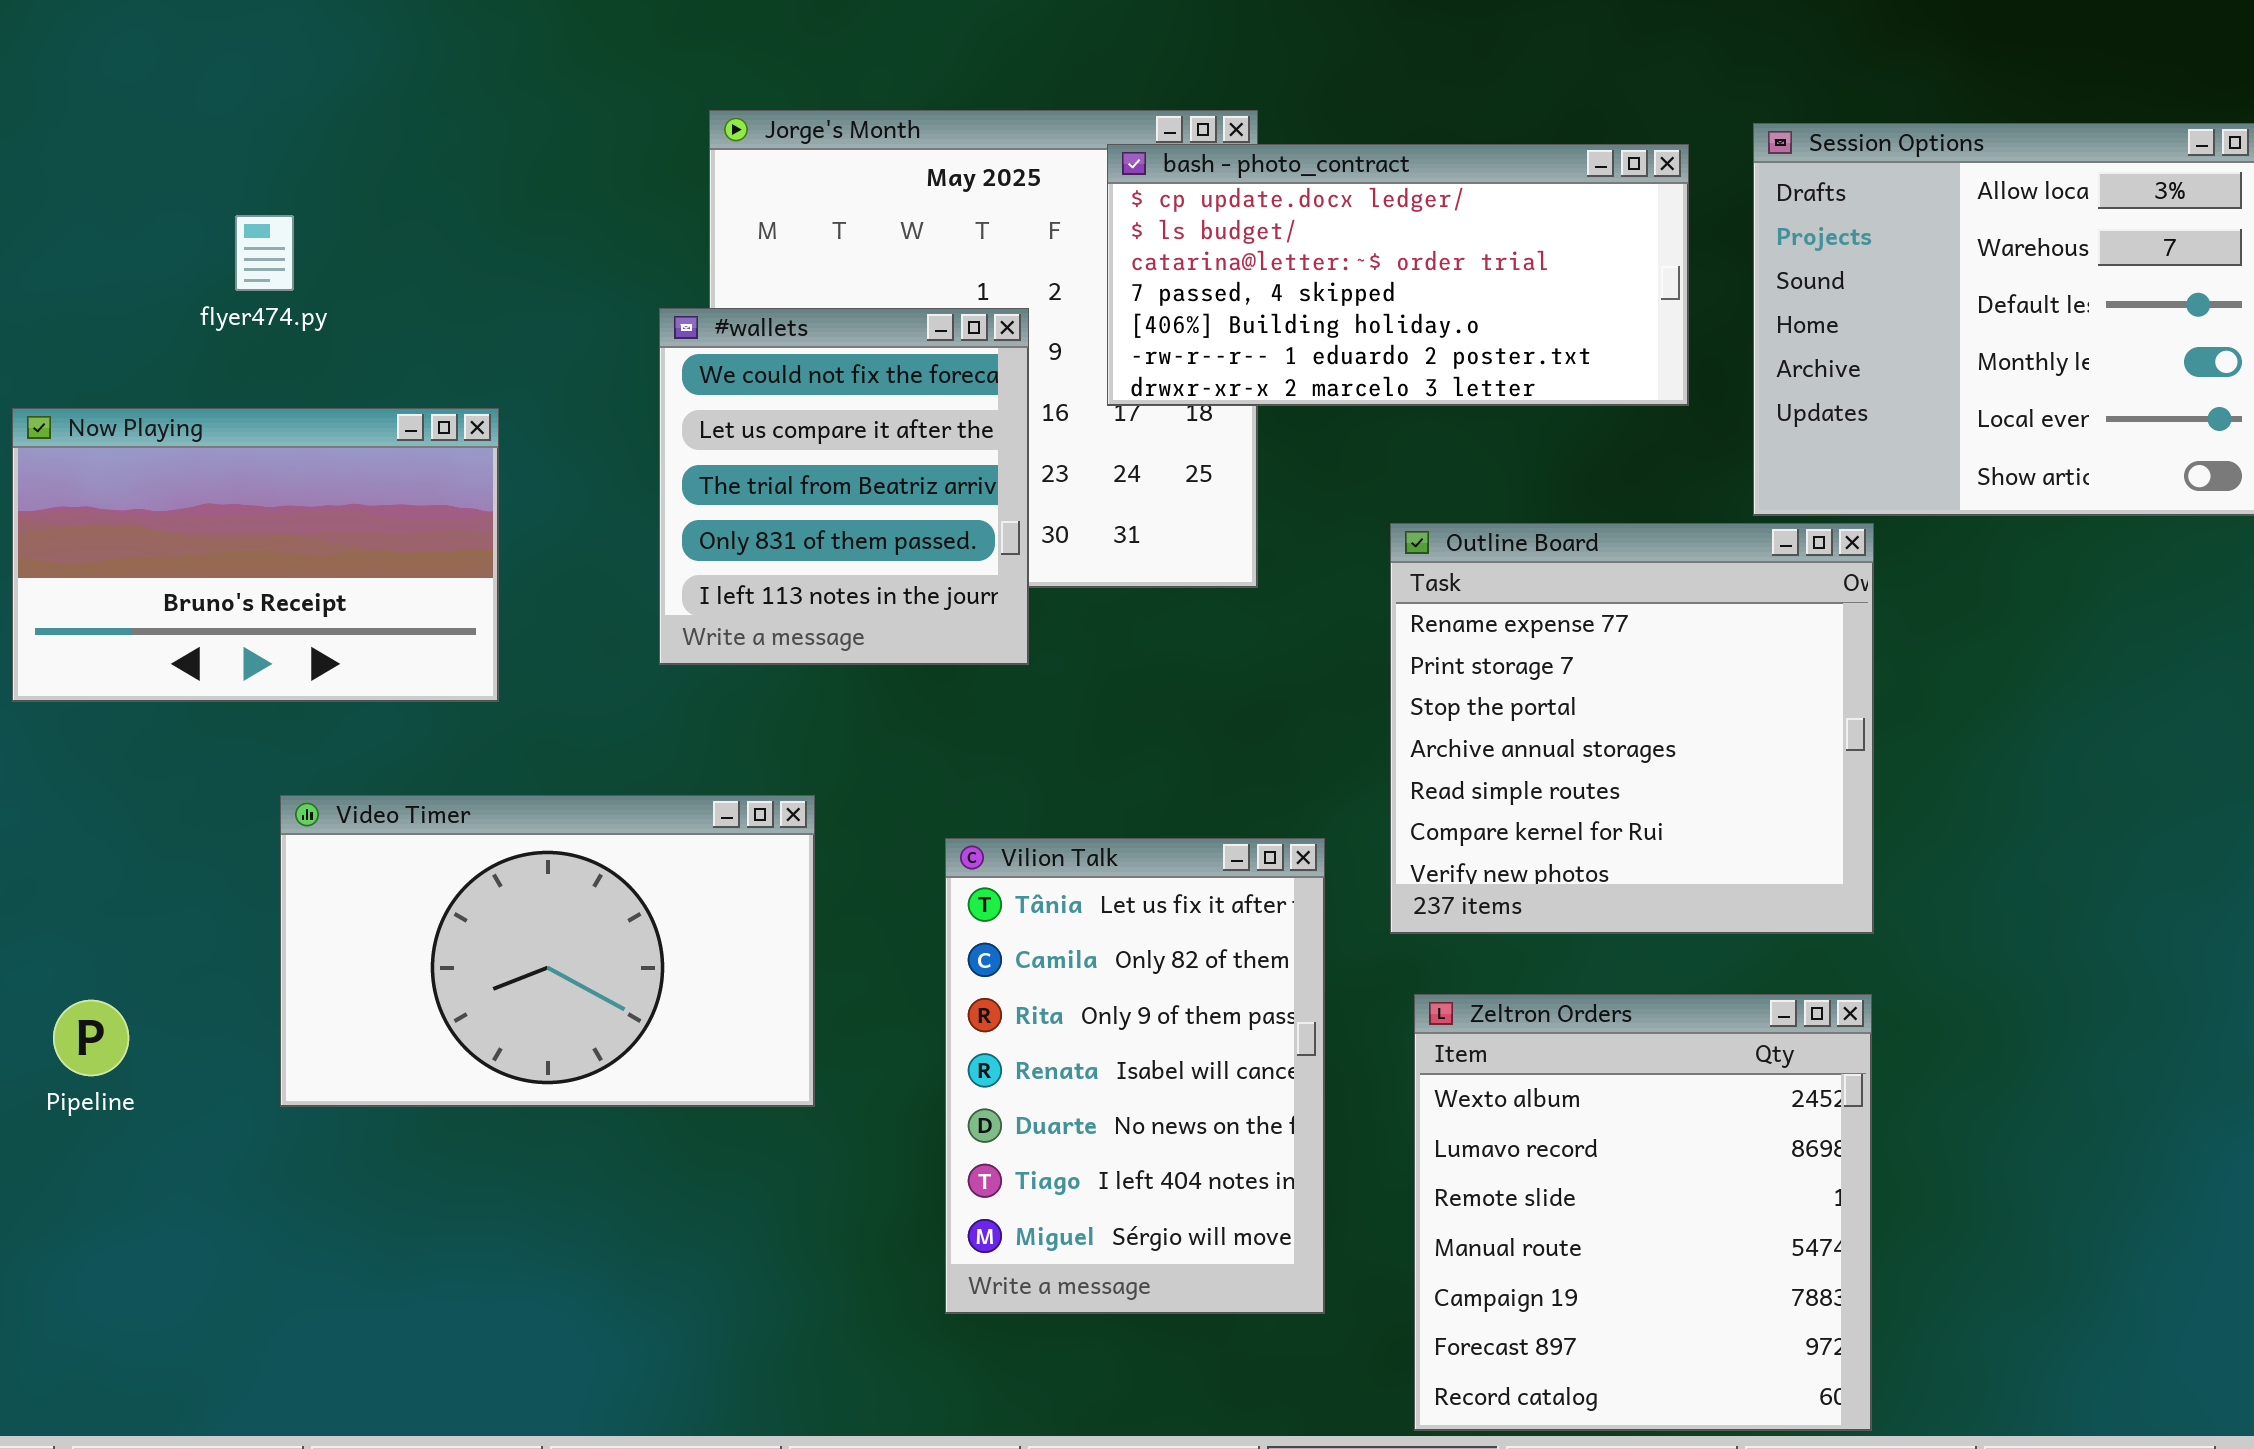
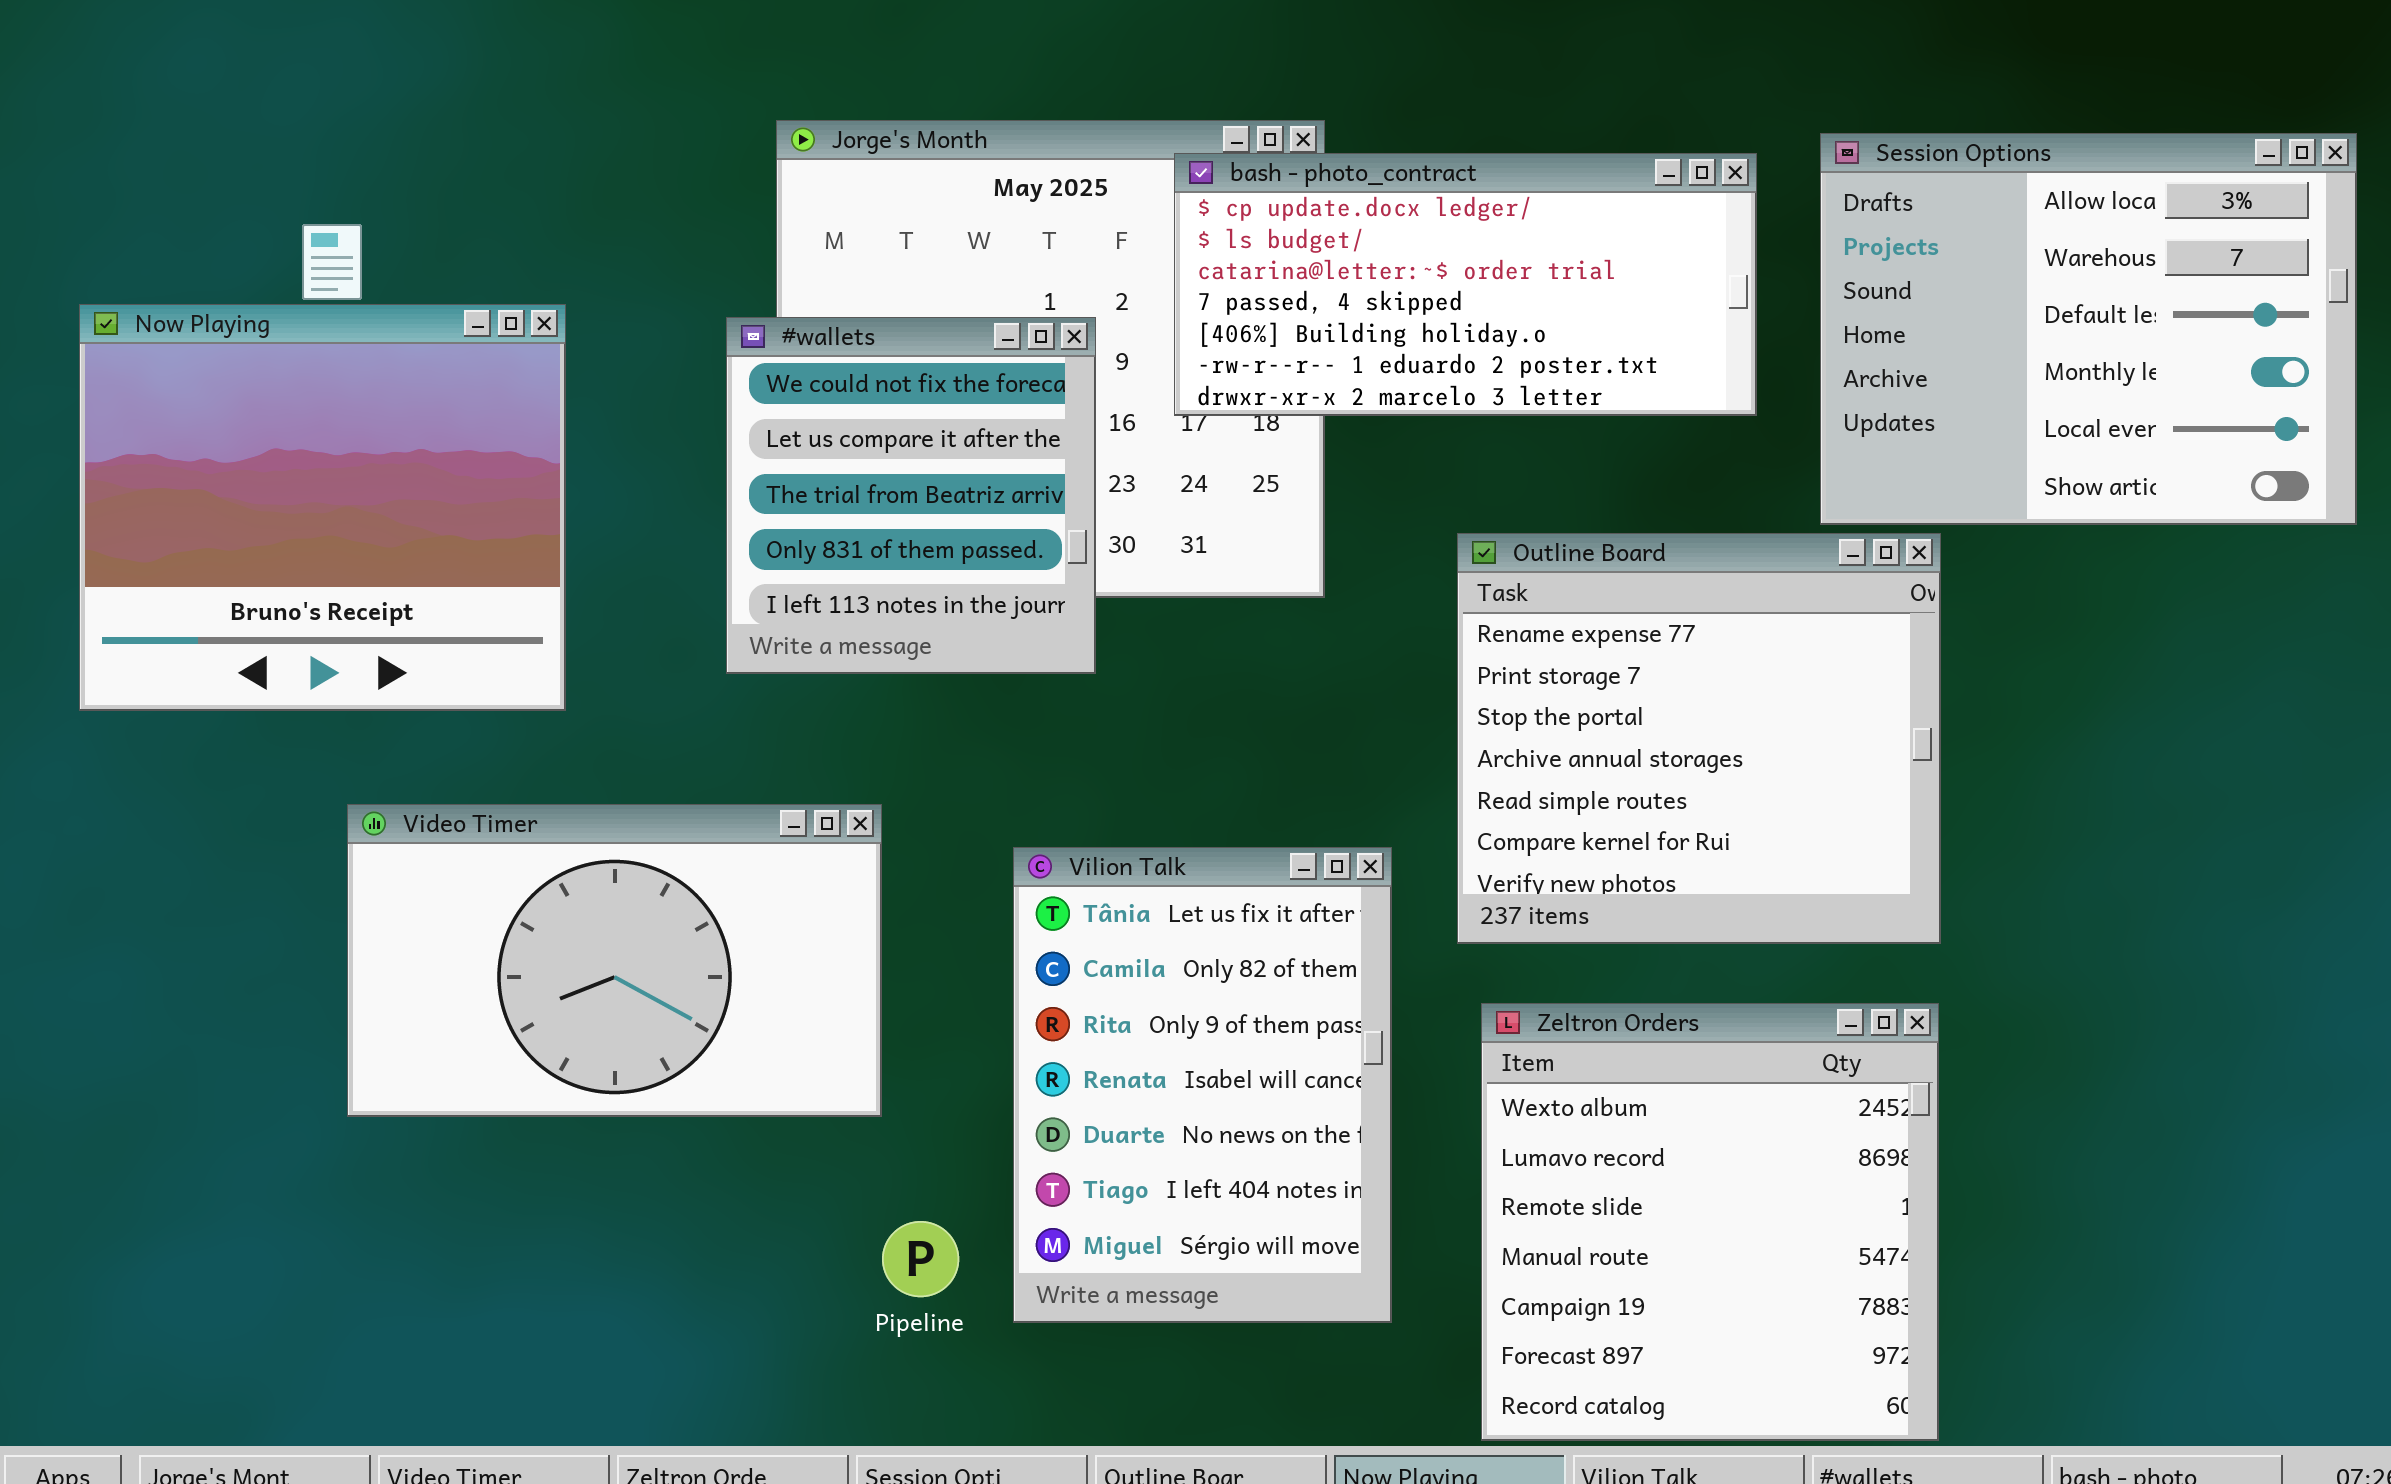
Now Playing: [12,408,499,702] -> [79,304,566,711], resized
Pipeline: [53,1000,129,1076] -> [882,1221,959,1297], moved

